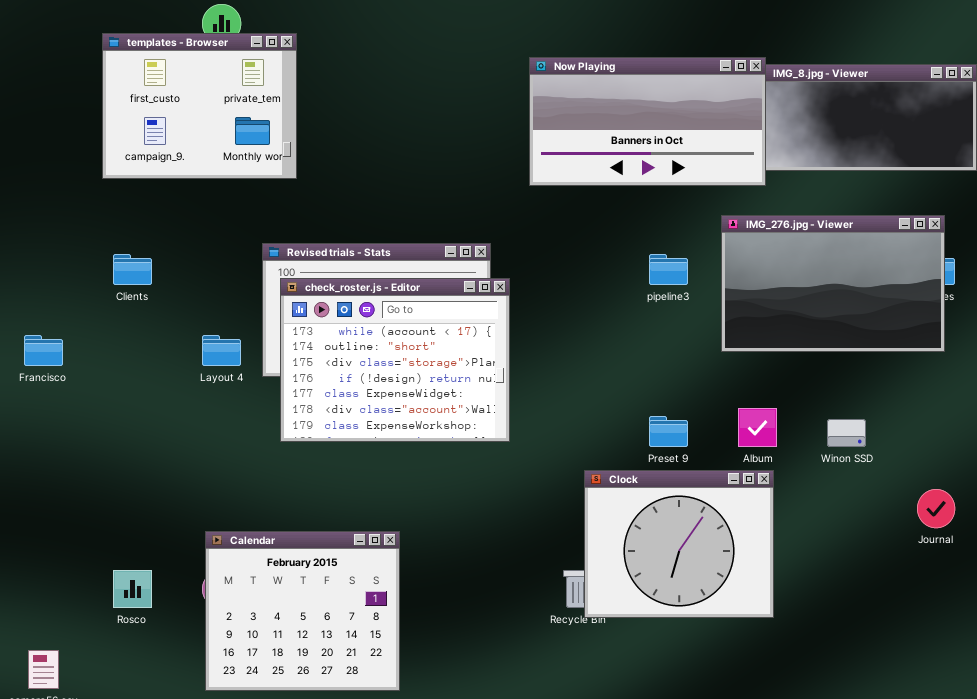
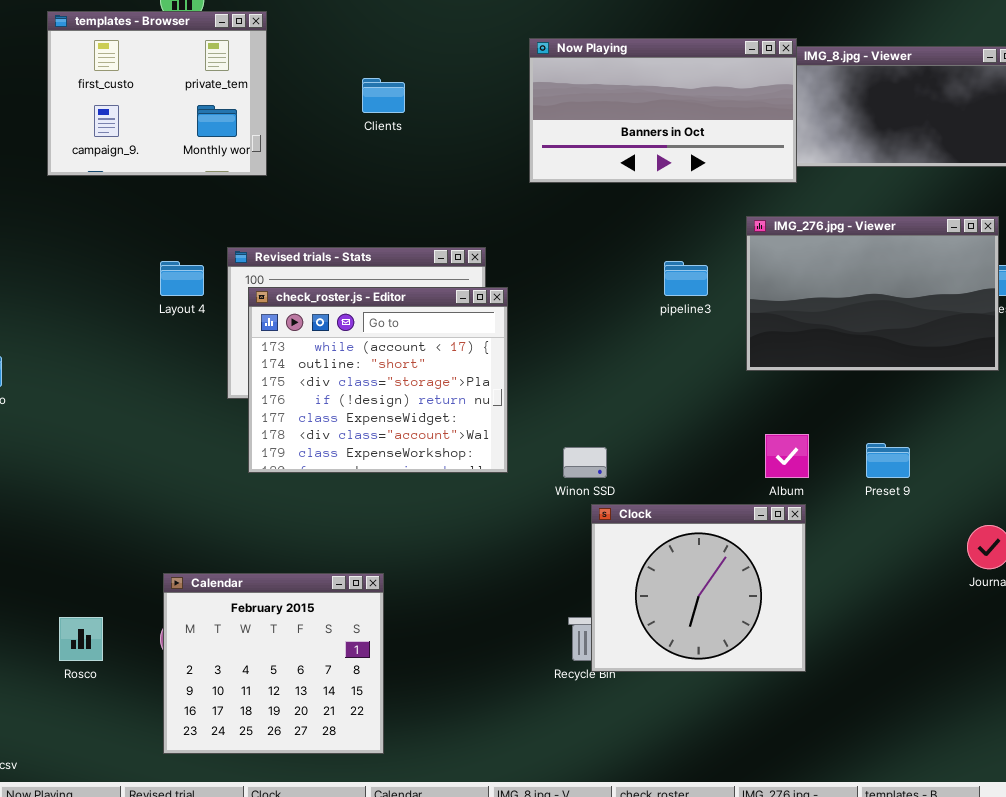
Clients: [113,254,152,285] -> [362,78,405,113], moved
Layout 4: [202,335,241,366] -> [160,261,204,296], moved
Preset 9: [649,416,688,447] -> [866,443,910,478], moved
Winon SSD: [827,419,866,447] -> [563,447,607,478], moved

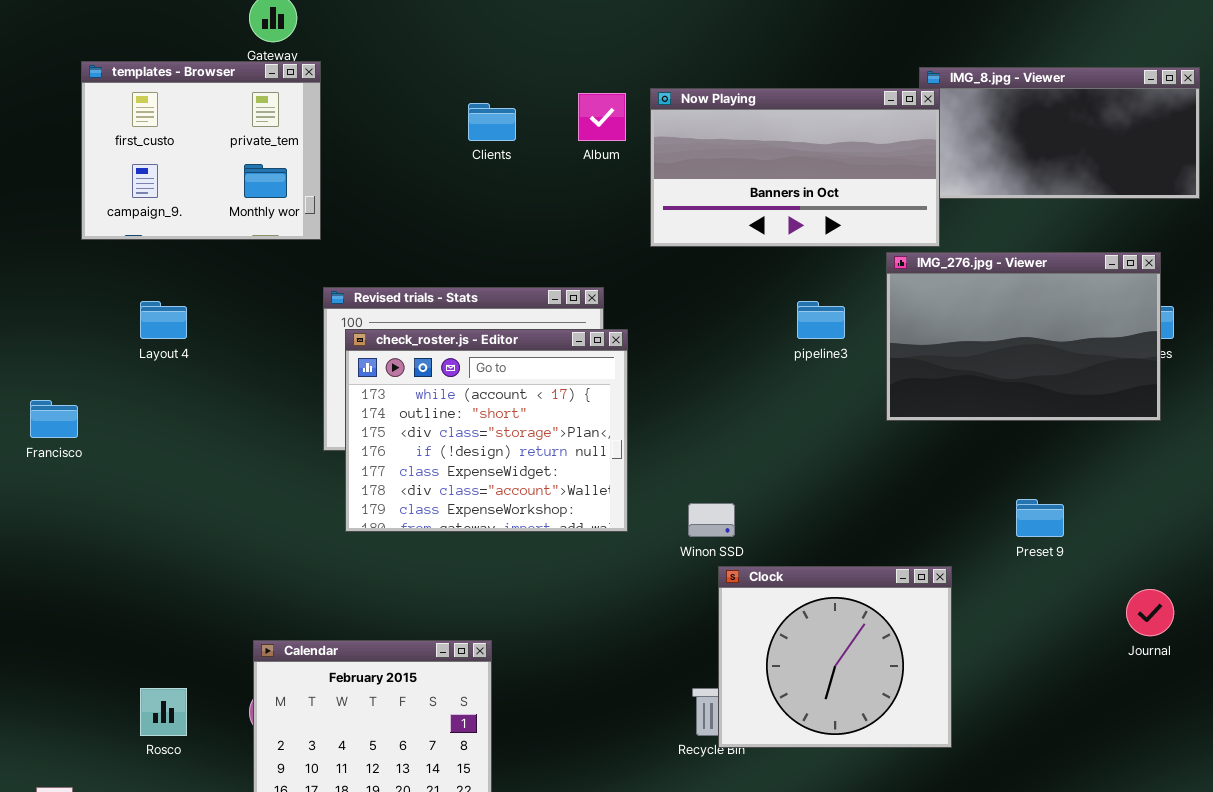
templates - Browser: [47,11,267,176] -> [81,61,321,240], moved
Now Playing: [529,38,797,183] -> [650,88,940,247], moved
Layout 4: [160,261,204,296] -> [140,301,187,339], moved
Album: [765,434,809,478] -> [578,93,626,141], moved

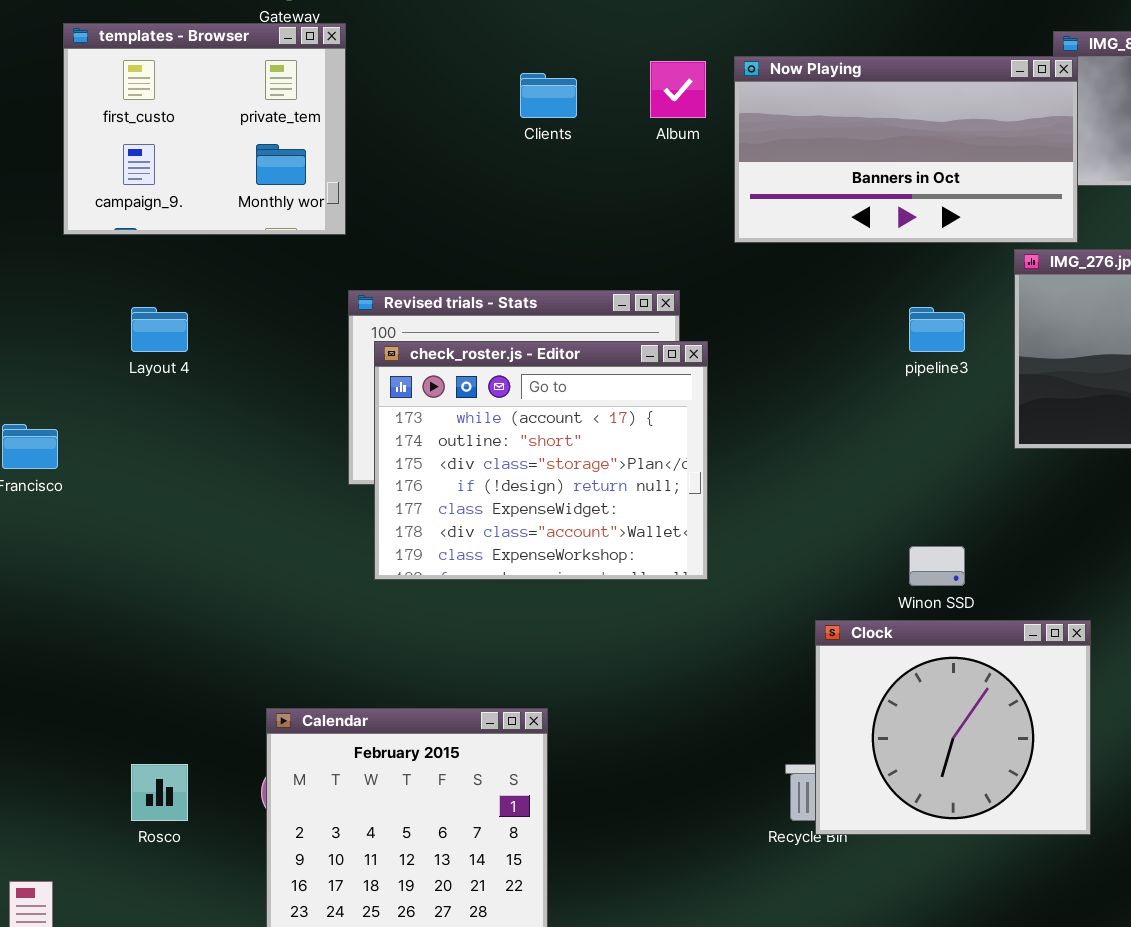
Winon SSD: [688,503,735,537] -> [909,546,965,586], moved

